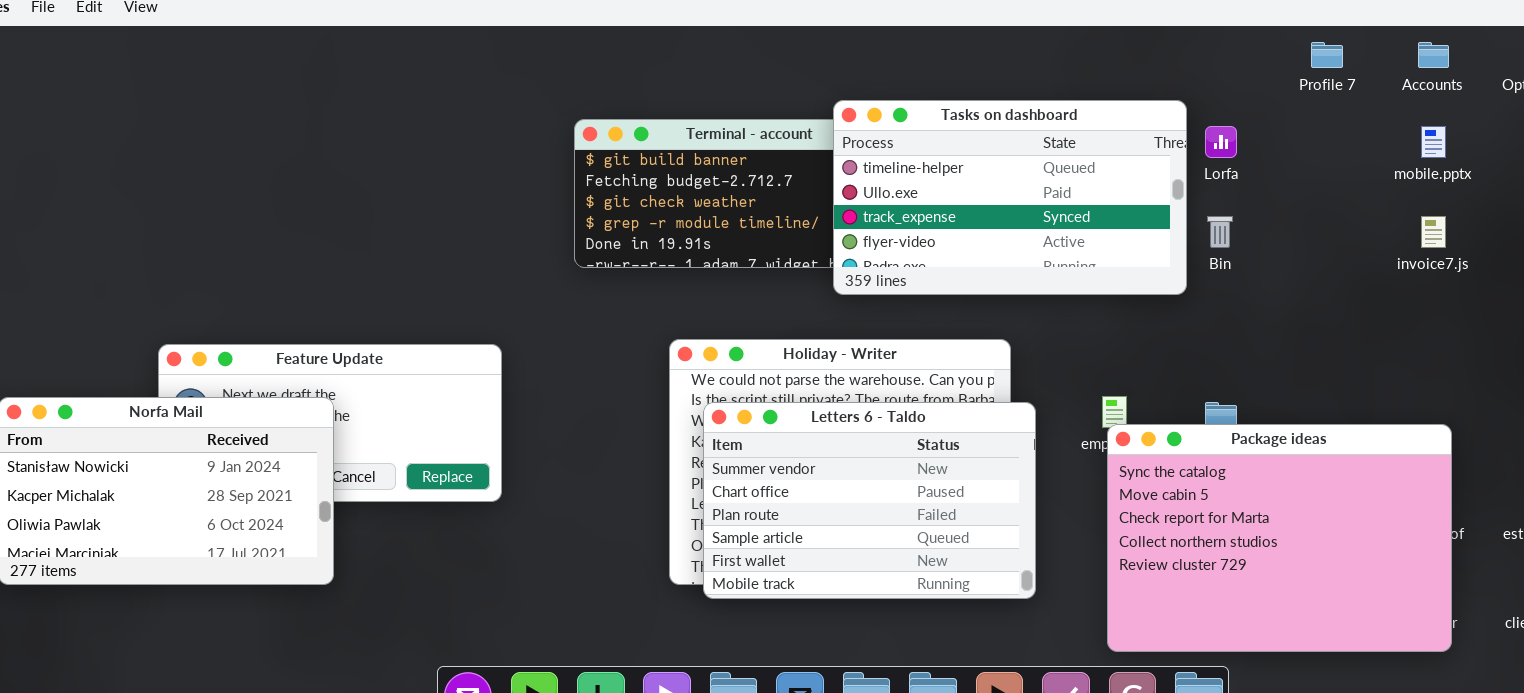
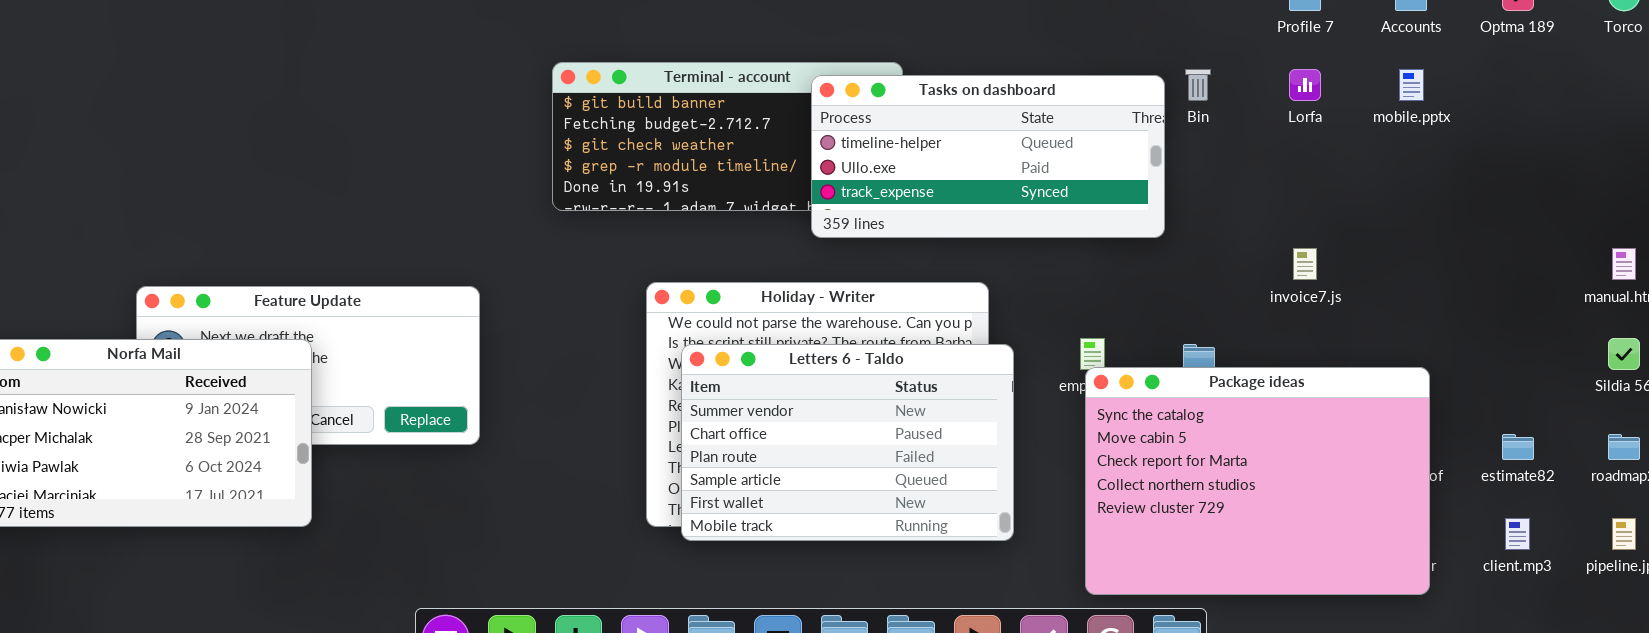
Tasks on dashboard: [833,100,1187,295] -> [811,75,1165,238], resized
Lorfa: [1205,126,1237,158] -> [1289,69,1321,101], moved
Bin: [1207,216,1233,248] -> [1185,69,1211,101], moved
invoice7.js: [1421,216,1446,248] -> [1293,248,1317,280], moved

